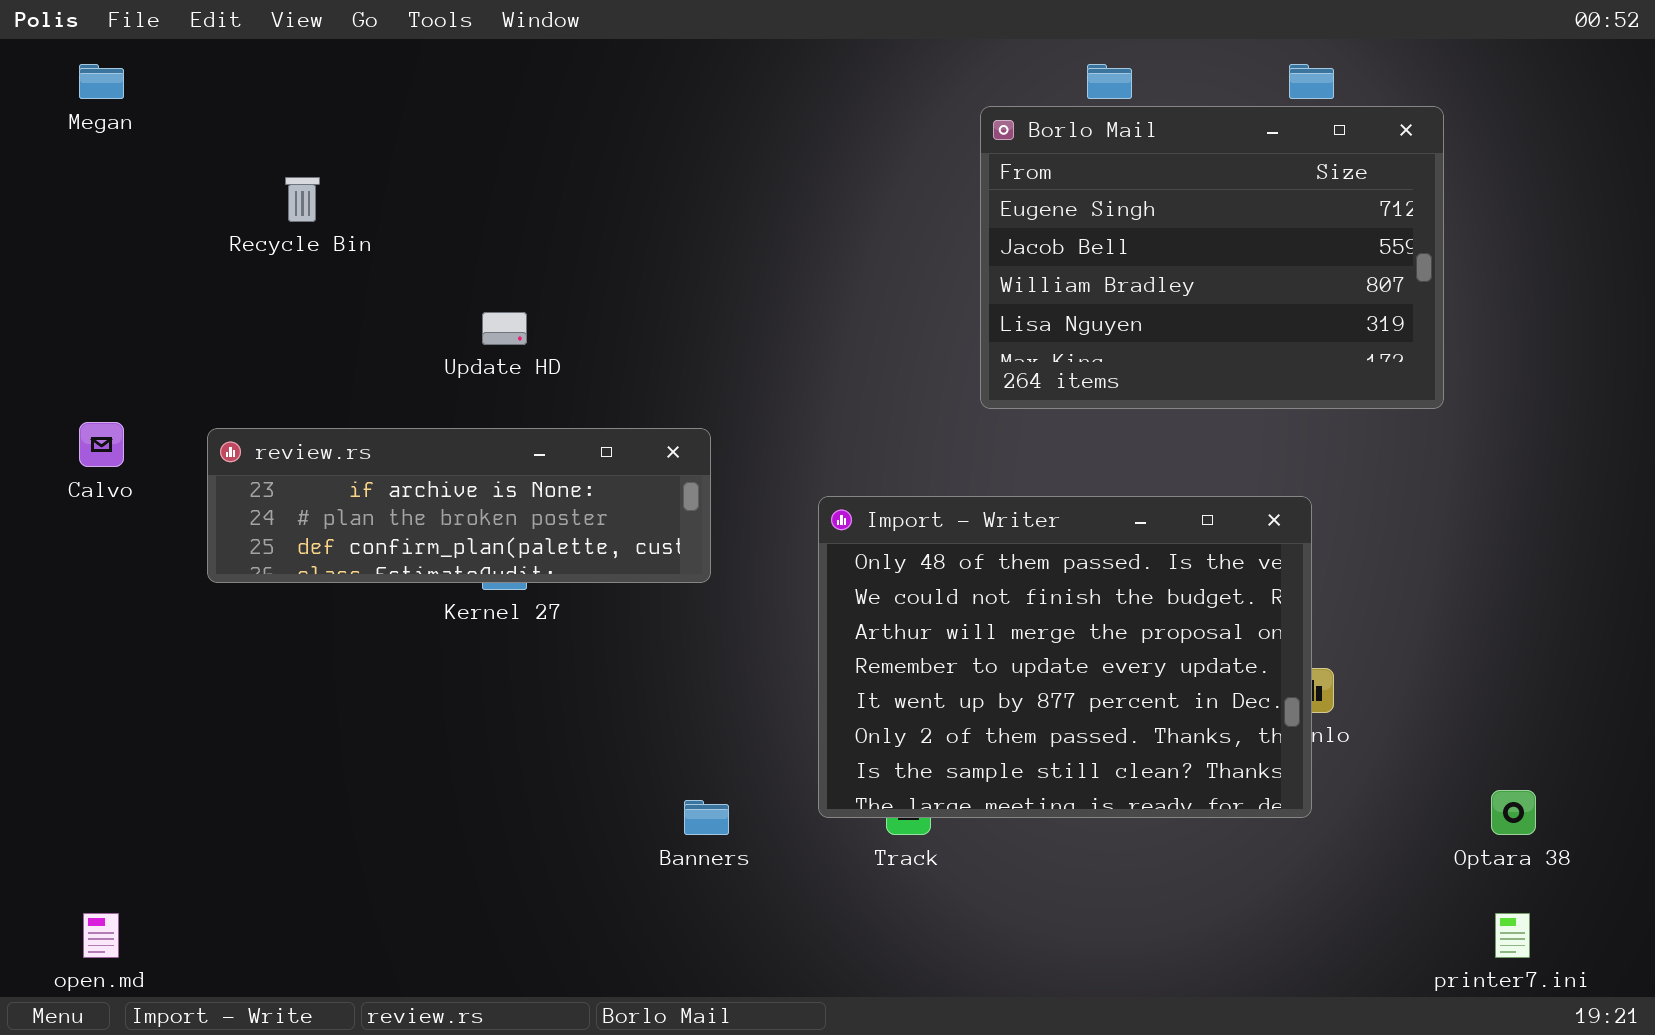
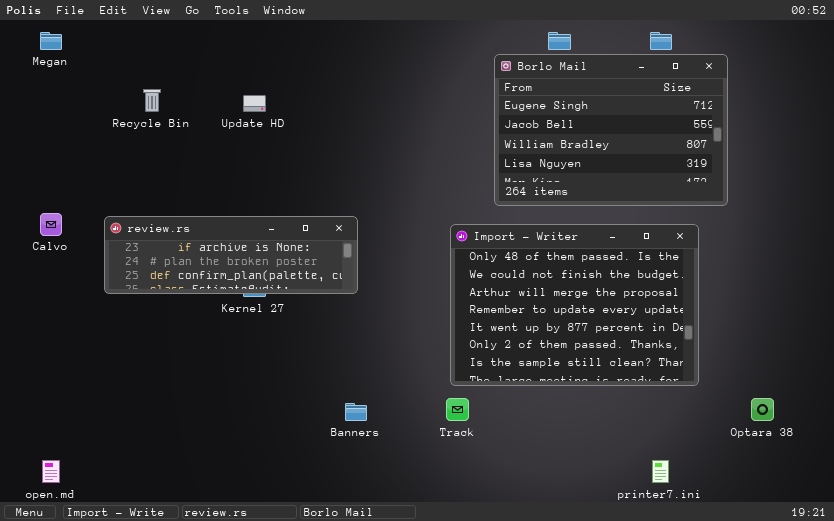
Update HD: [482,312,527,345] -> [243,95,266,112], moved
Import - Writer: [818,496,1312,818] -> [450,224,699,386], moved
printer7.ini: [1495,913,1530,958] -> [652,460,669,483], moved

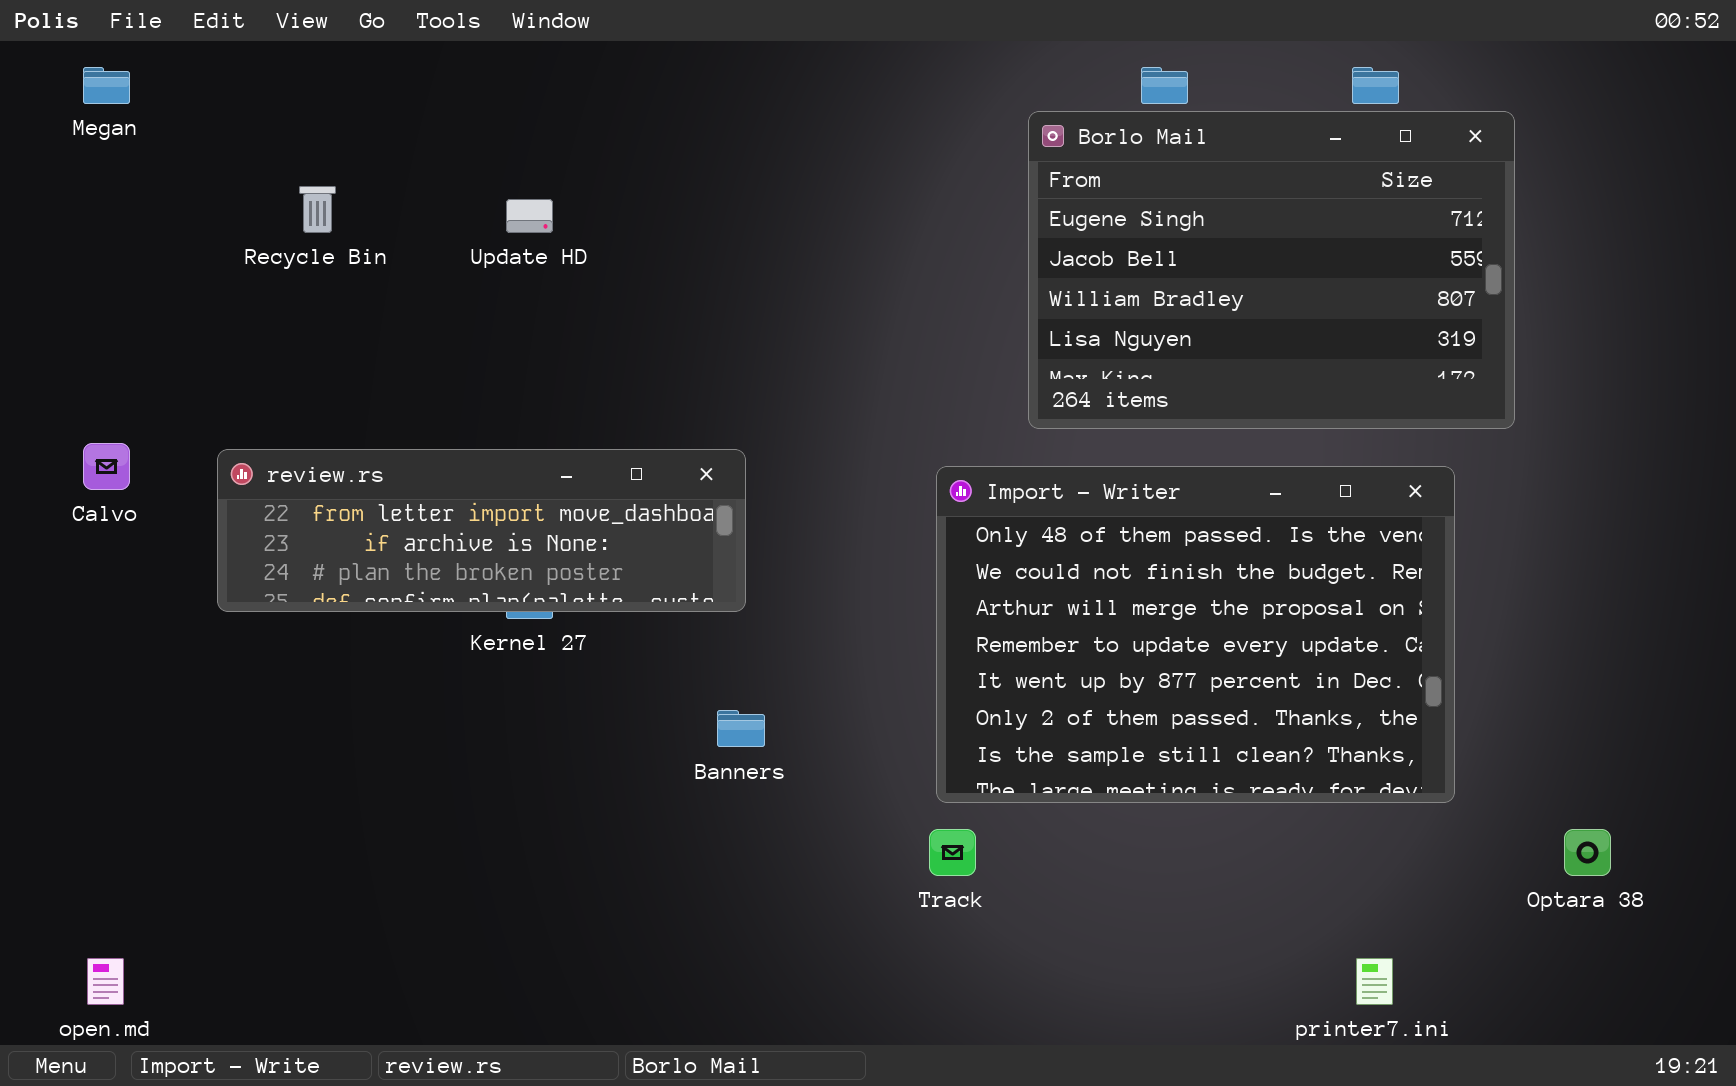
review.rs: [104,216,358,294] -> [217,449,746,612], scrolled up 1 row
Banners: [345,403,367,421] -> [717,710,765,747], moved

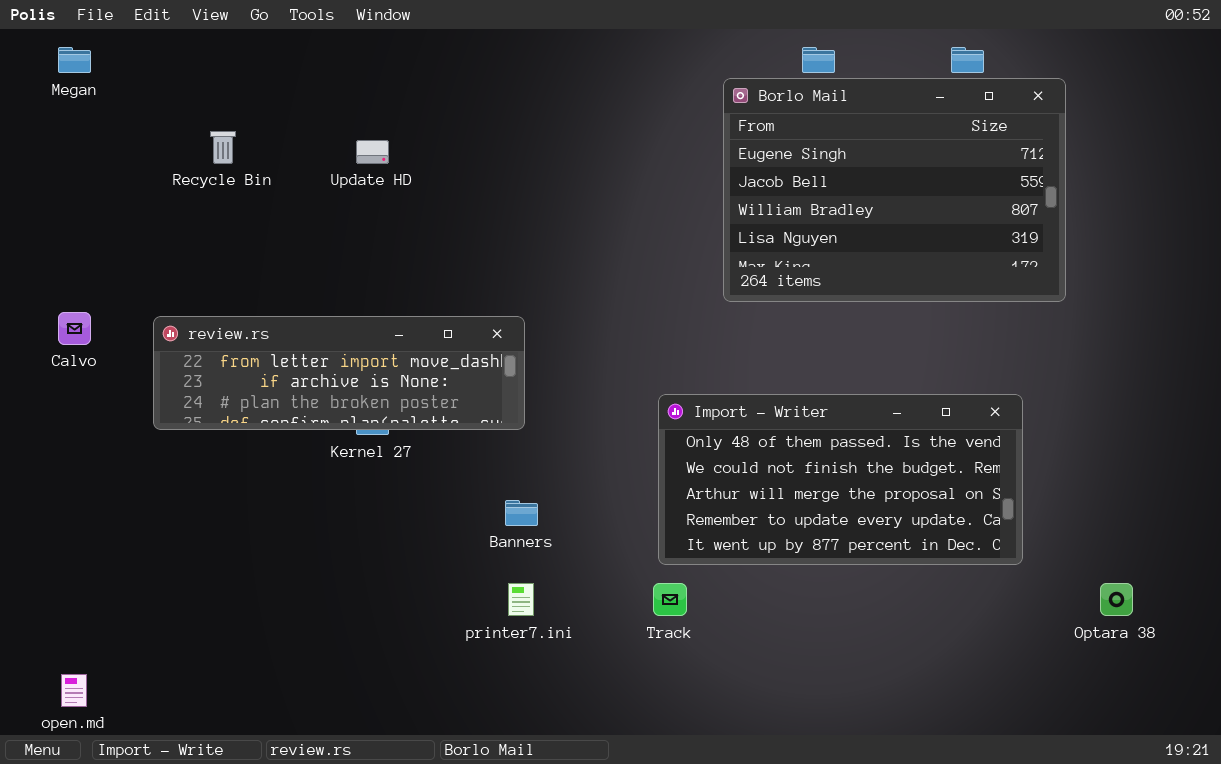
Import - Writer: [936,466,1455,803] -> [658,394,1023,565], resized
printer7.ini: [1356,958,1393,1005] -> [508,583,534,616], moved

